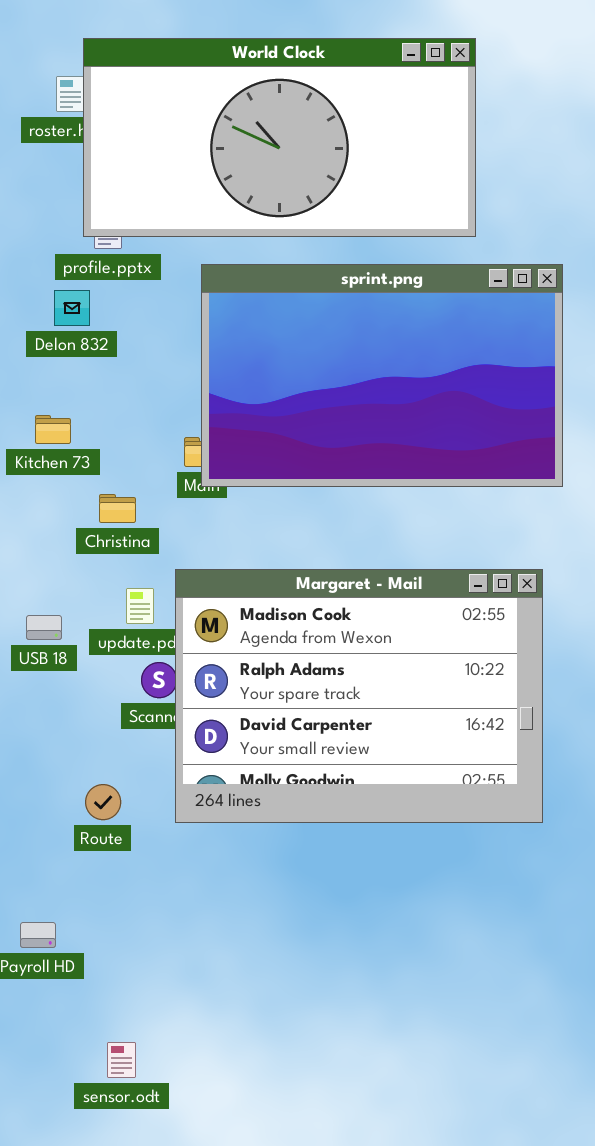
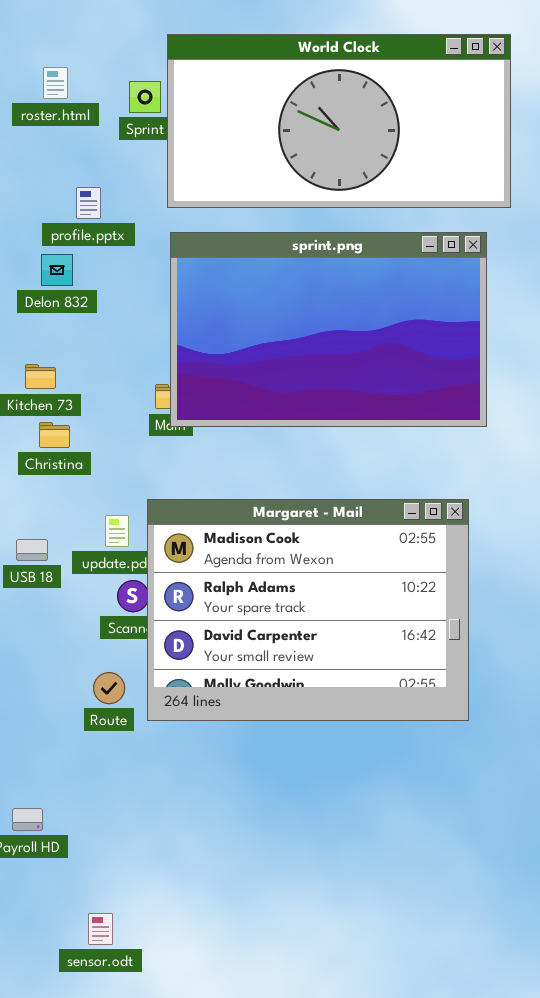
World Clock: [83,38,476,237] -> [167,34,511,208], moved
Christina: [99,494,136,523] -> [39,422,70,448], moved
Route: [85,784,121,820] -> [93,672,125,704], moved

